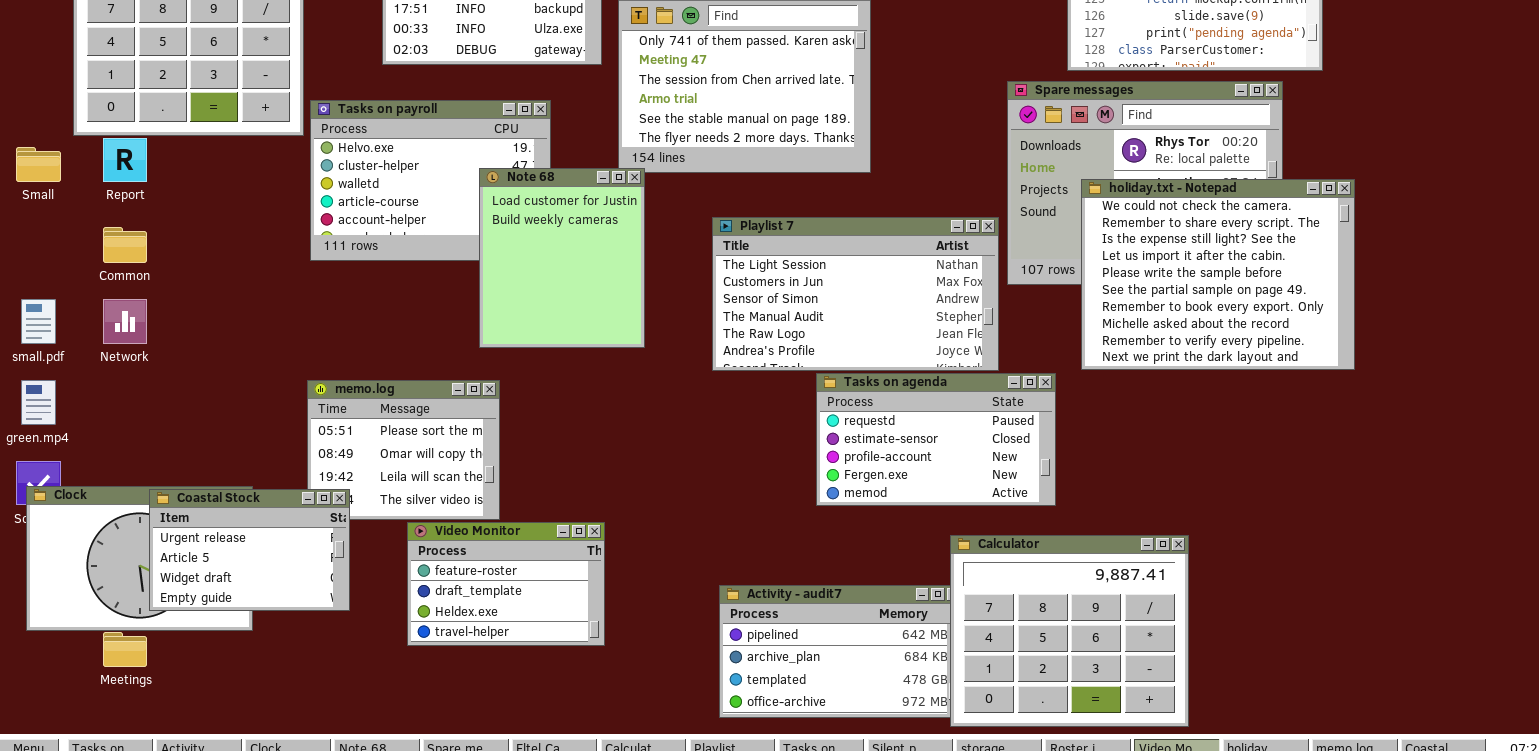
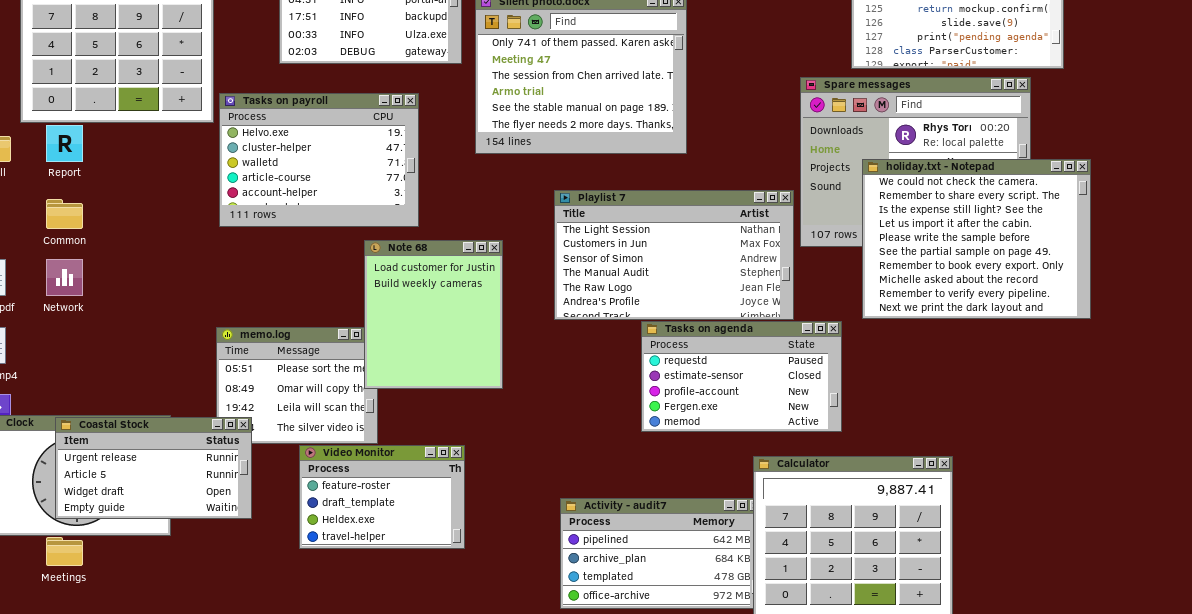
Note 68: [479,168,645,348] -> [364,240,503,389], moved
Coastal Stock: [149,489,350,611] -> [55,417,252,519], resized

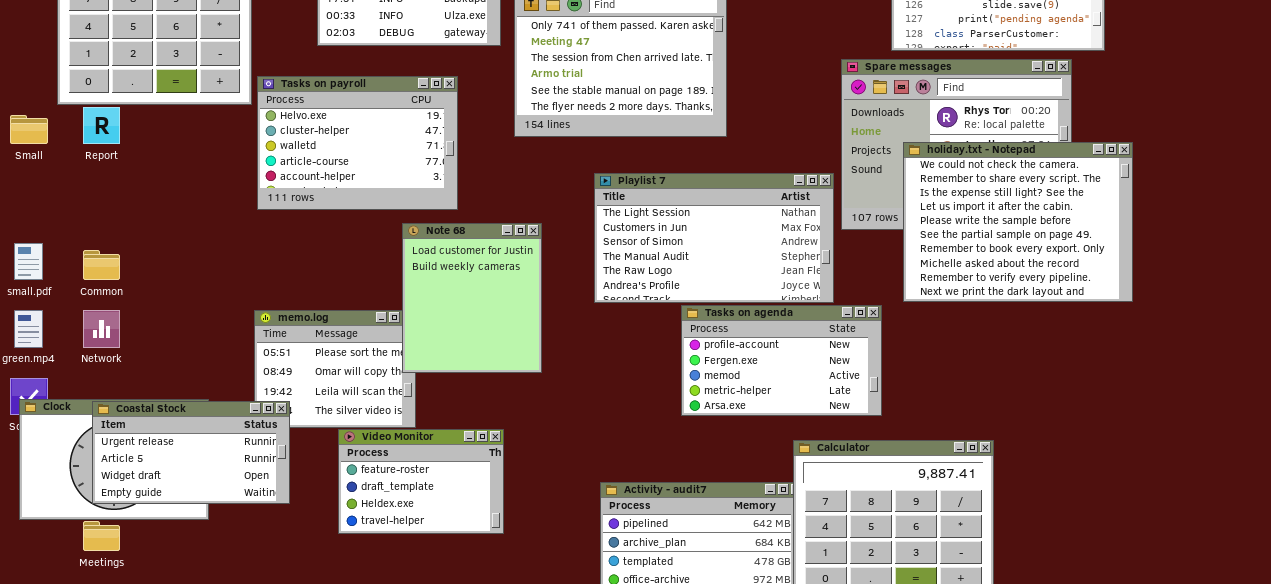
Common: [46,199,83,229] -> [83,250,120,280], moved
Network: [46,259,83,296] -> [83,310,120,348], moved
Tasks on agenda: [641,321,842,432] -> [681,305,882,416], scrolled down 2 rows

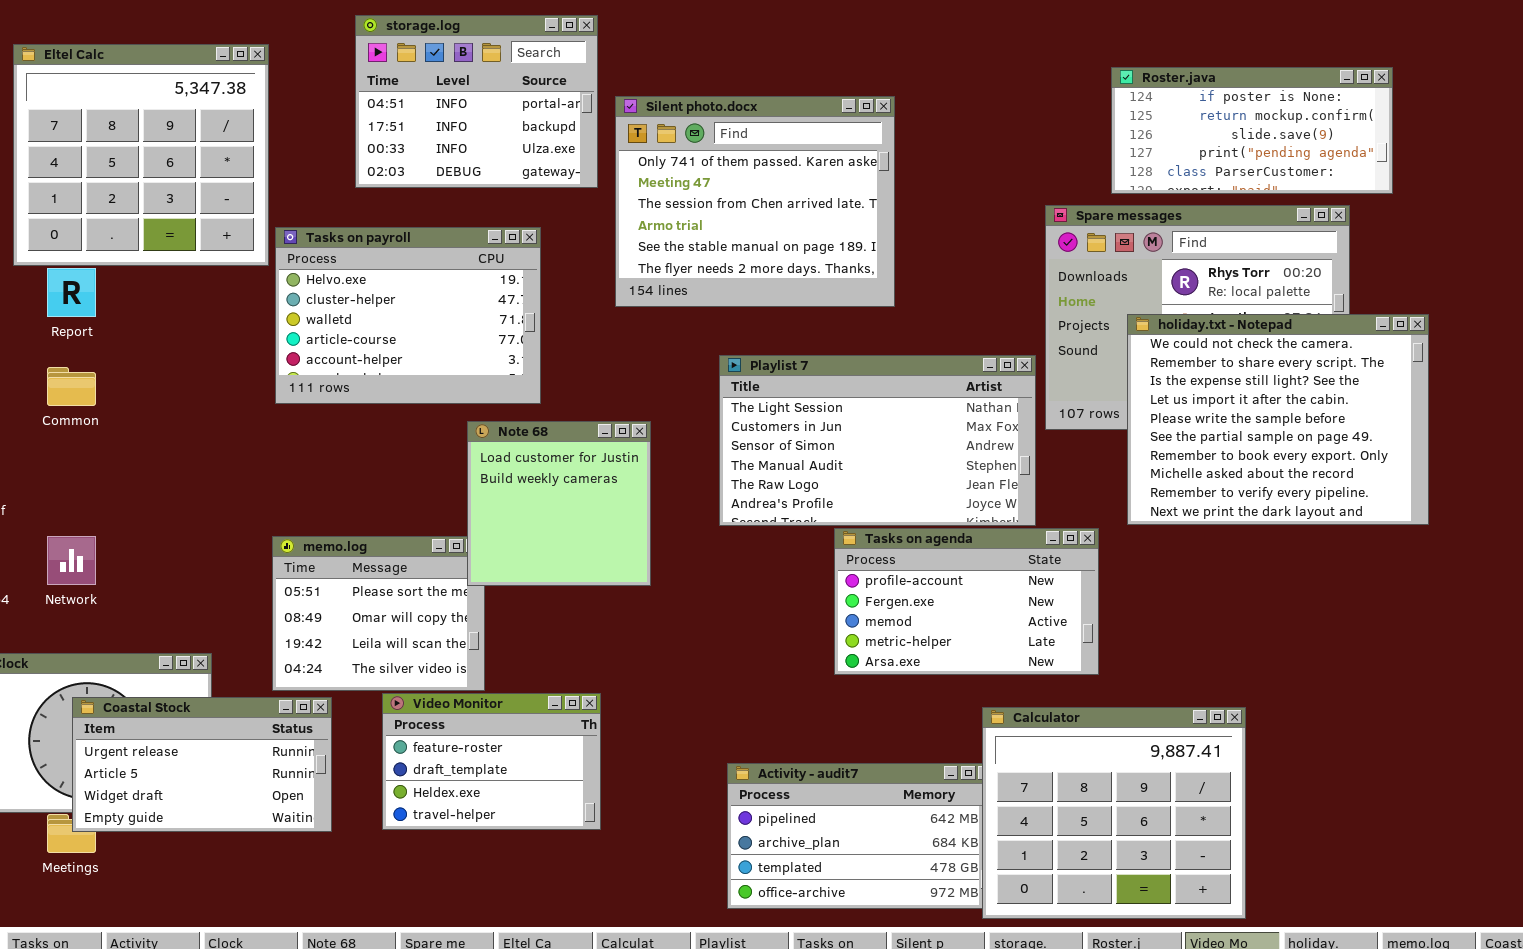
Note 68: [402,223,542,373] -> [467,421,651,586], resized
Common: [83,250,120,280] -> [47,367,96,406], moved
Coastal Stock: [92,401,290,504] -> [72,697,332,832], moved

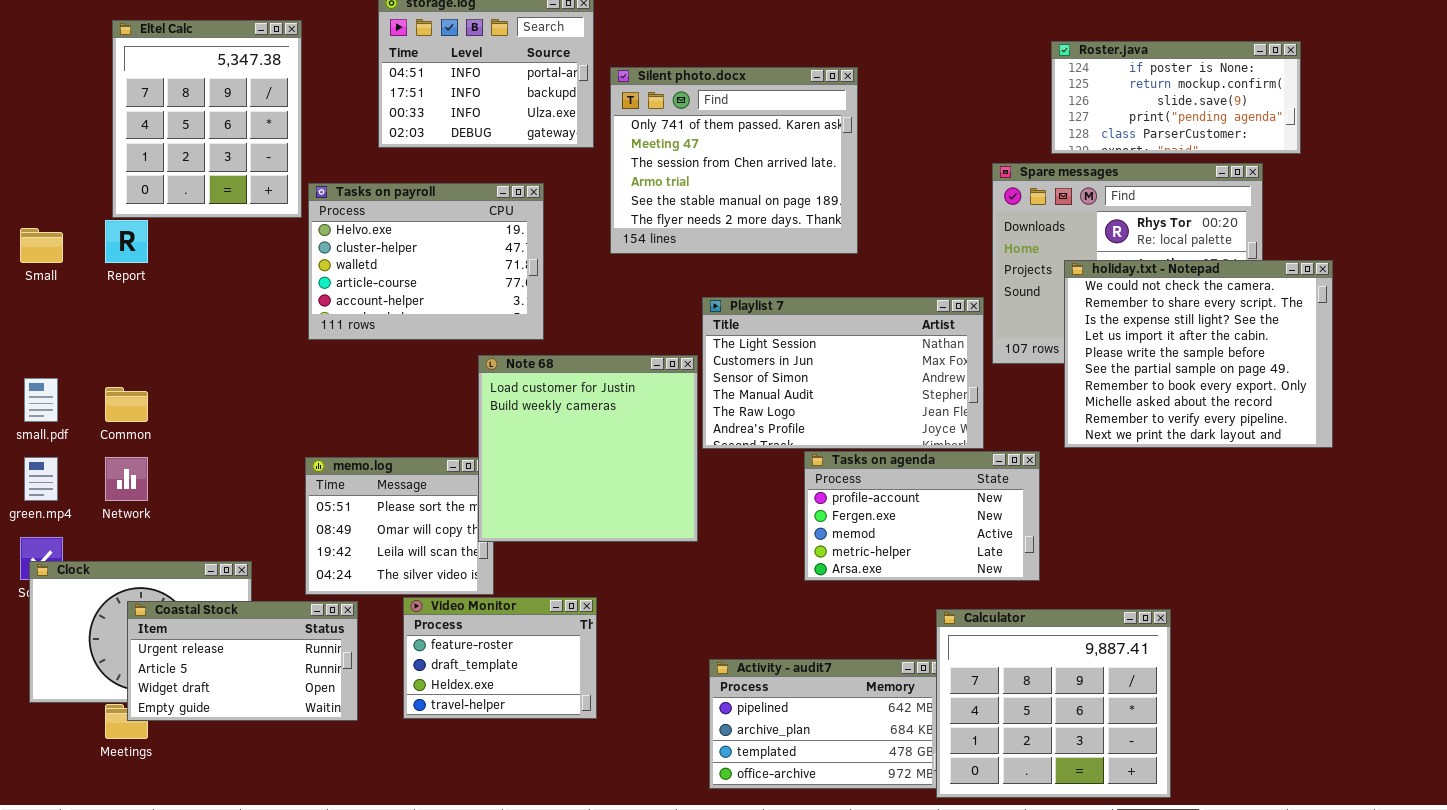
Eltel Calc: [13,44,269,266] -> [112,20,302,218], resized
Common: [47,367,96,406] -> [105,387,148,422], moved
Note 68: [467,421,651,586] -> [478,355,698,542], resized

